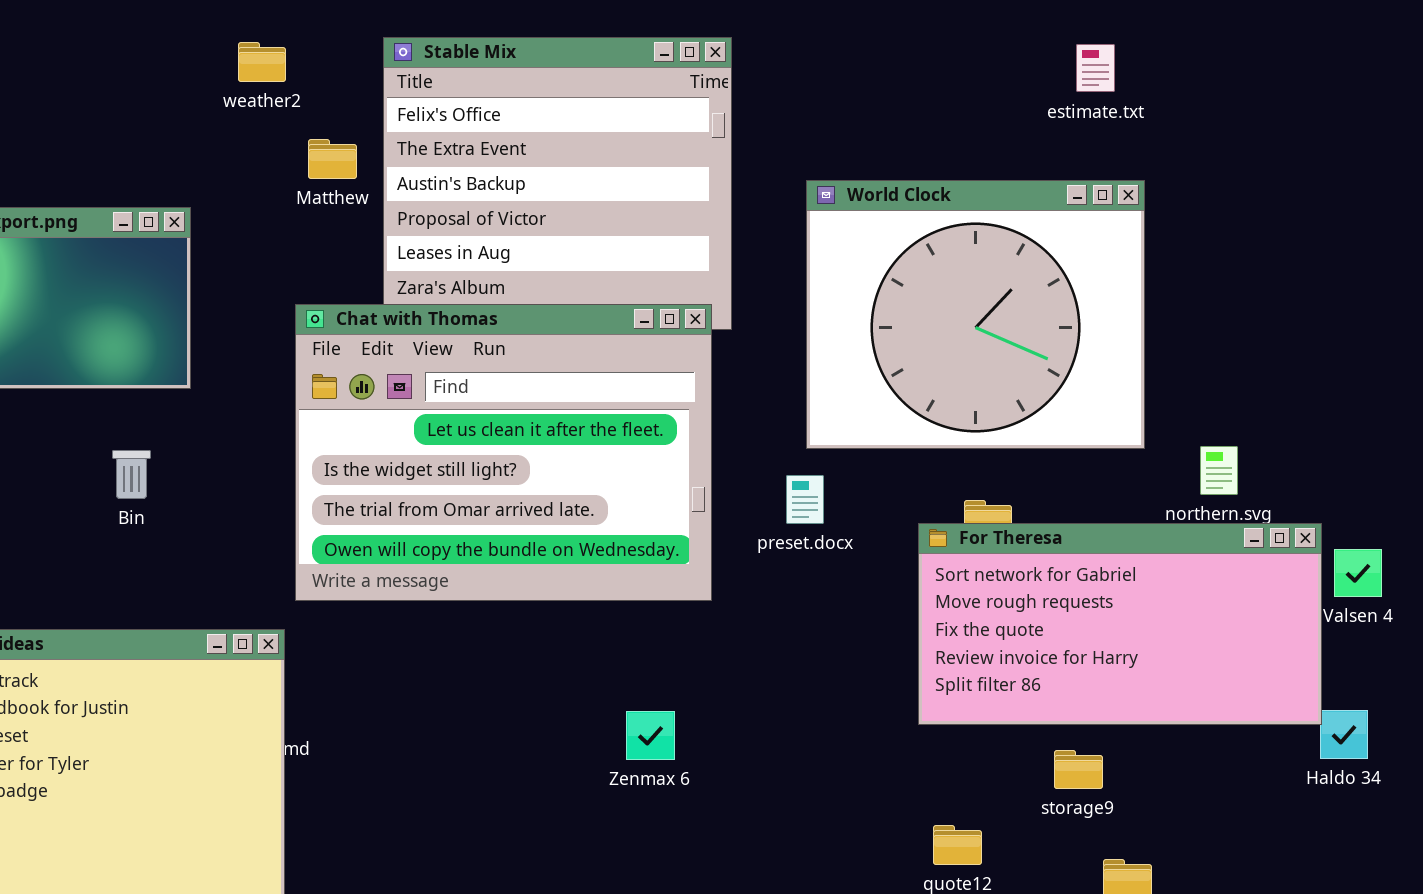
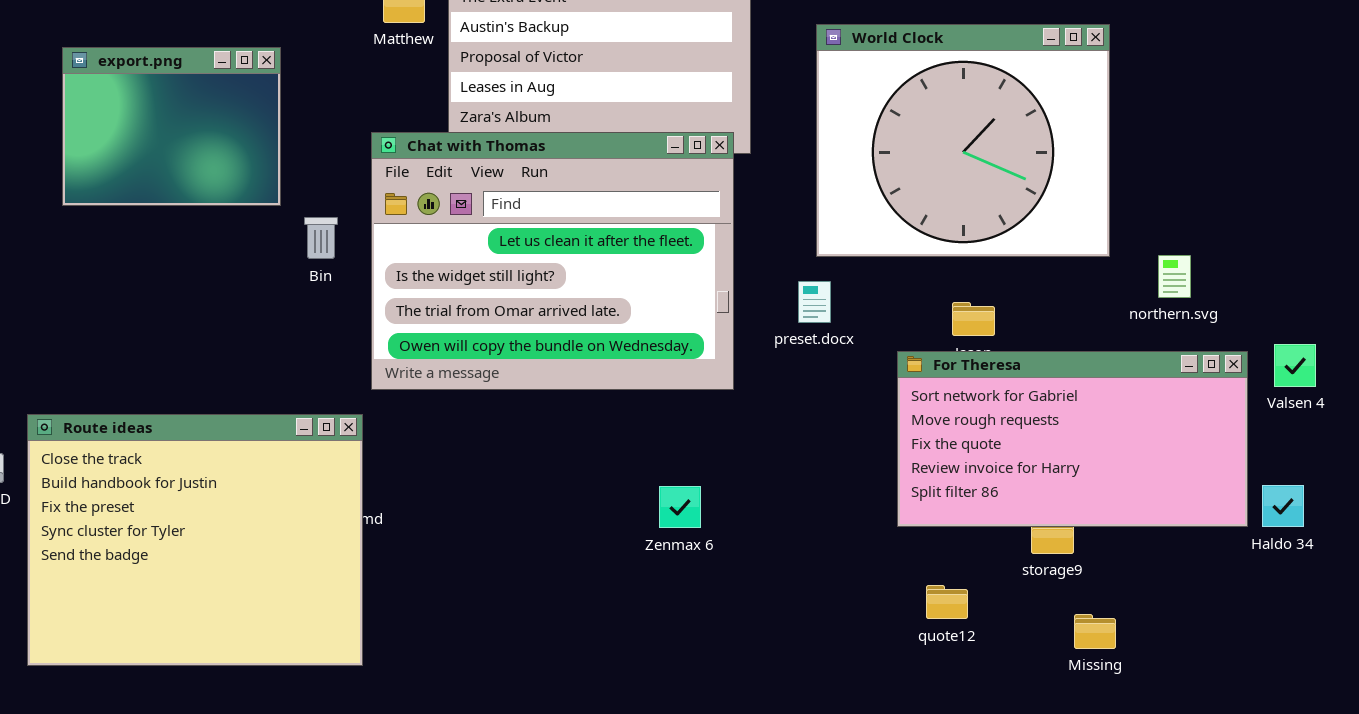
Bin: [112,450,151,499] -> [304,217,338,259], moved
For Theresa: [918,523,1322,725] -> [897,351,1248,527], moved

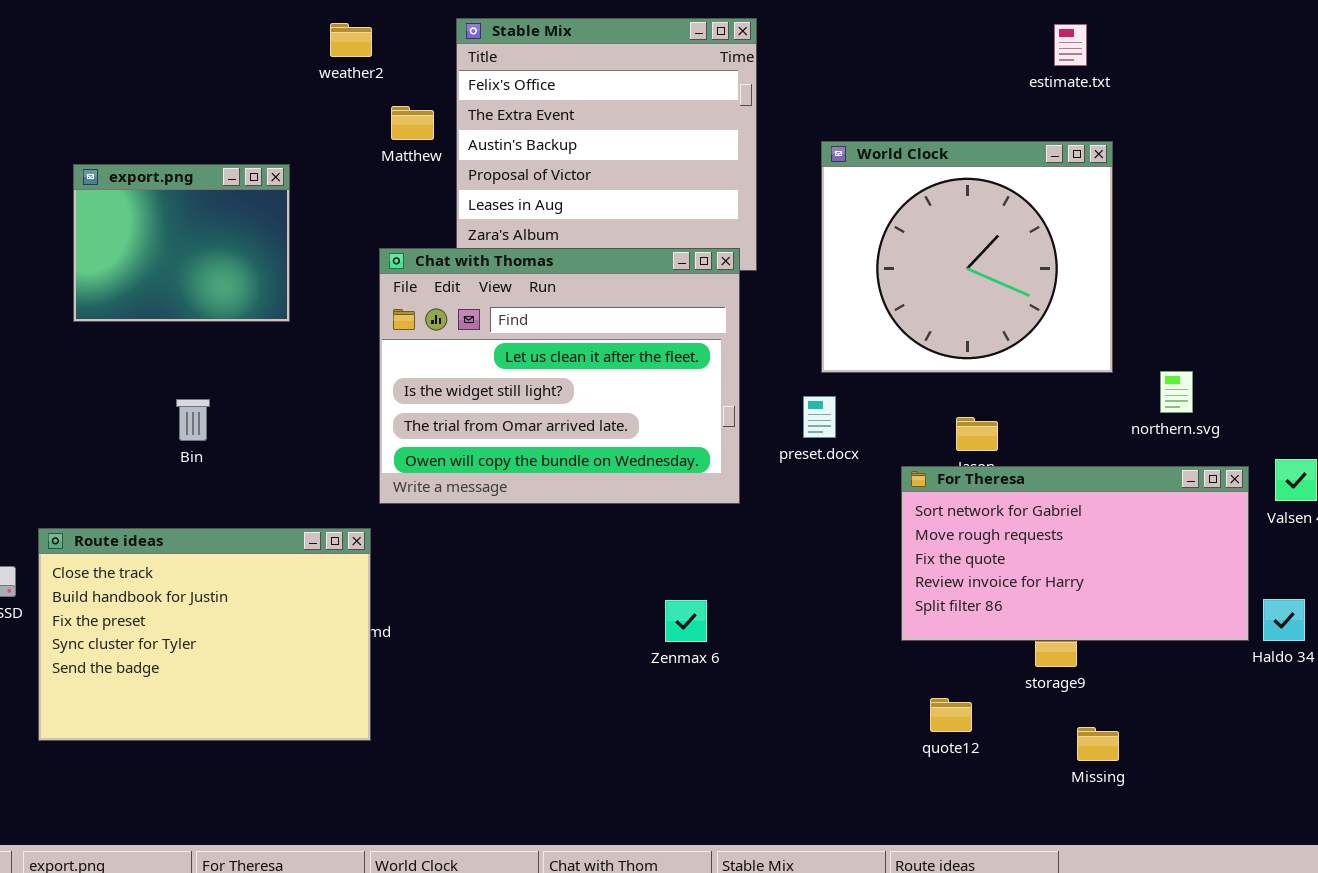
Bin: [304,217,338,259] -> [176,399,210,441], moved
Route ideas: [27,414,363,666] -> [38,528,371,741], resized

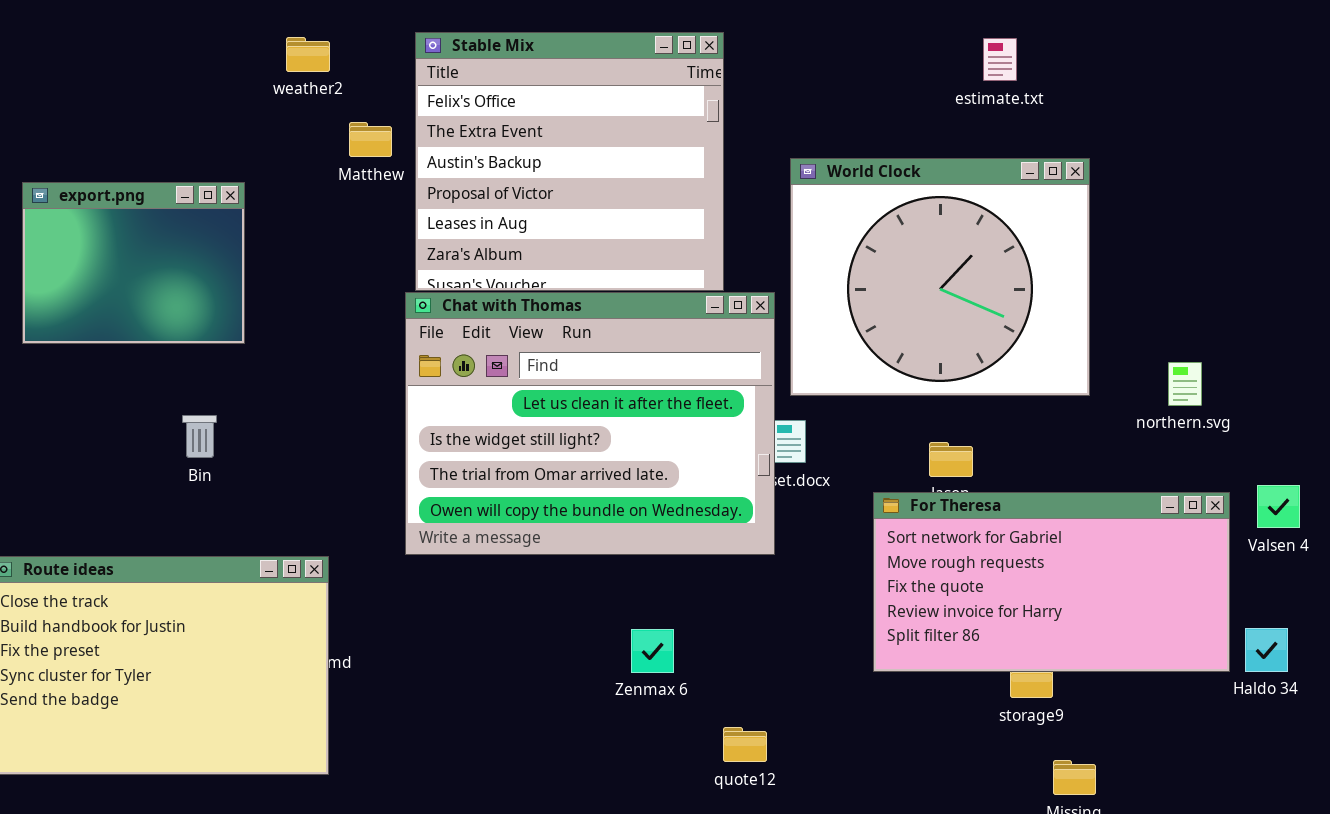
estimate.txt: [1054,24,1087,66] -> [983,38,1017,81], moved
Chat with Thomas: [379,248,740,504] -> [405,292,775,555], moved
northern.svg: [1160,371,1193,413] -> [1168,362,1202,406], moved
Bin: [176,399,210,441] -> [182,415,217,458], moved
quote12: [930,698,972,732] -> [723,727,767,762], moved

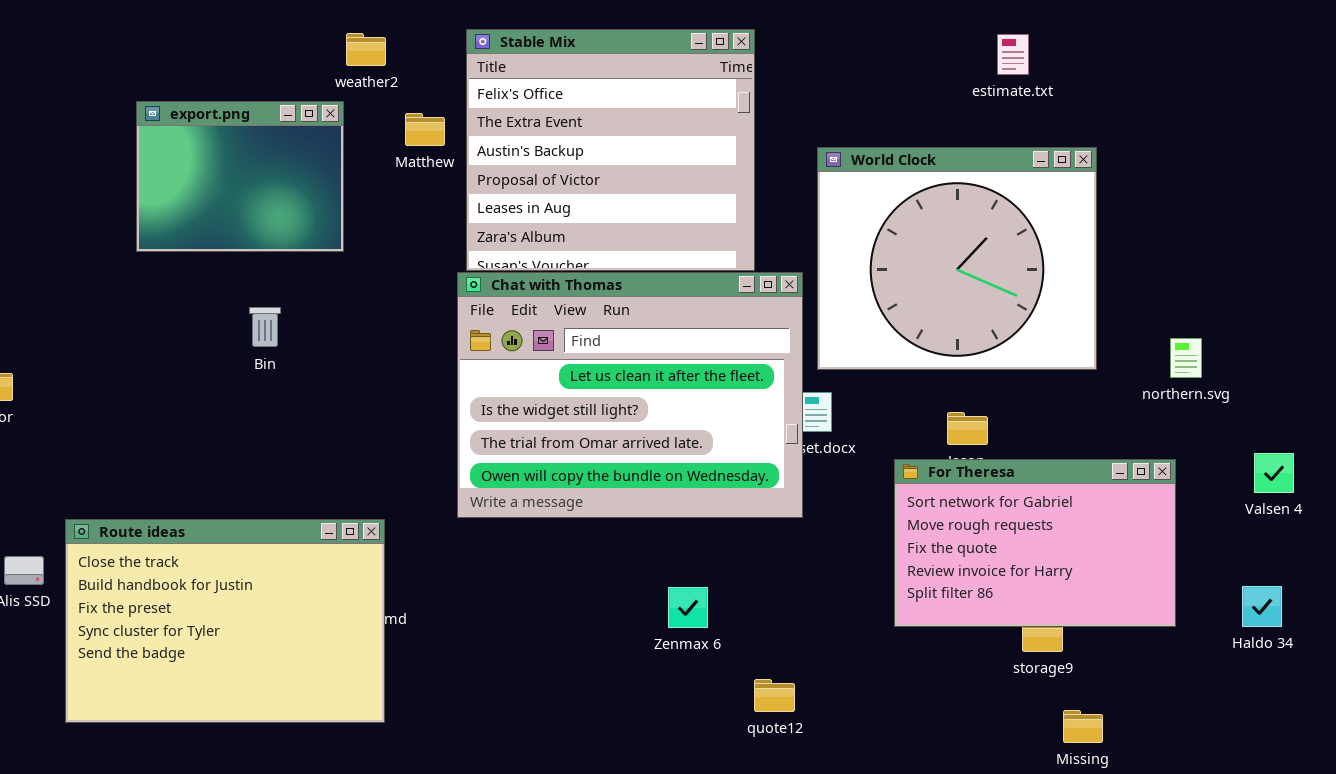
export.png: [22,182,245,344] -> [136,101,344,252], moved
Bin: [182,415,217,458] -> [249,307,281,347], moved
For Theresa: [873,492,1230,672] -> [894,459,1176,627], resized

